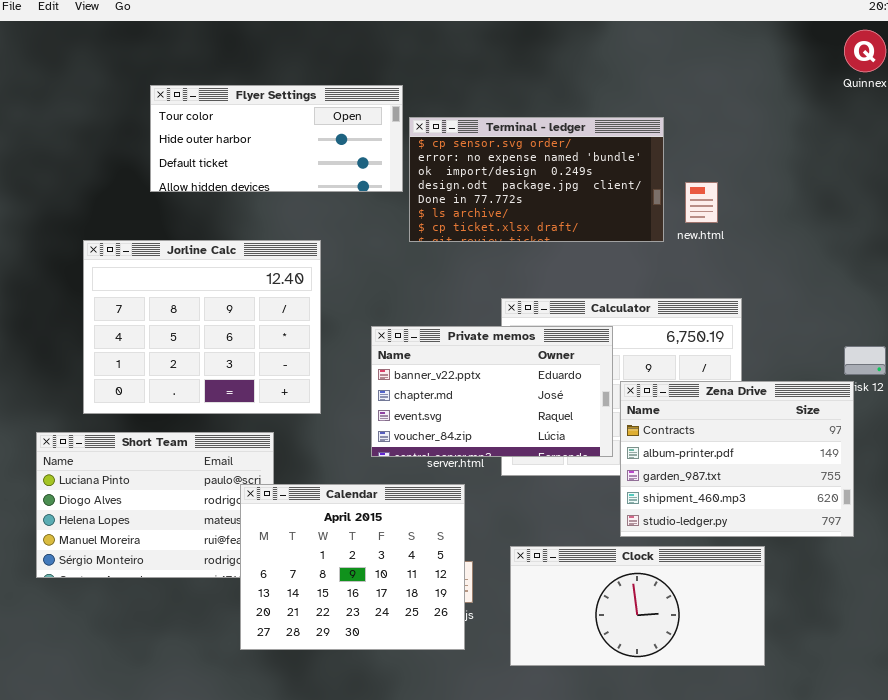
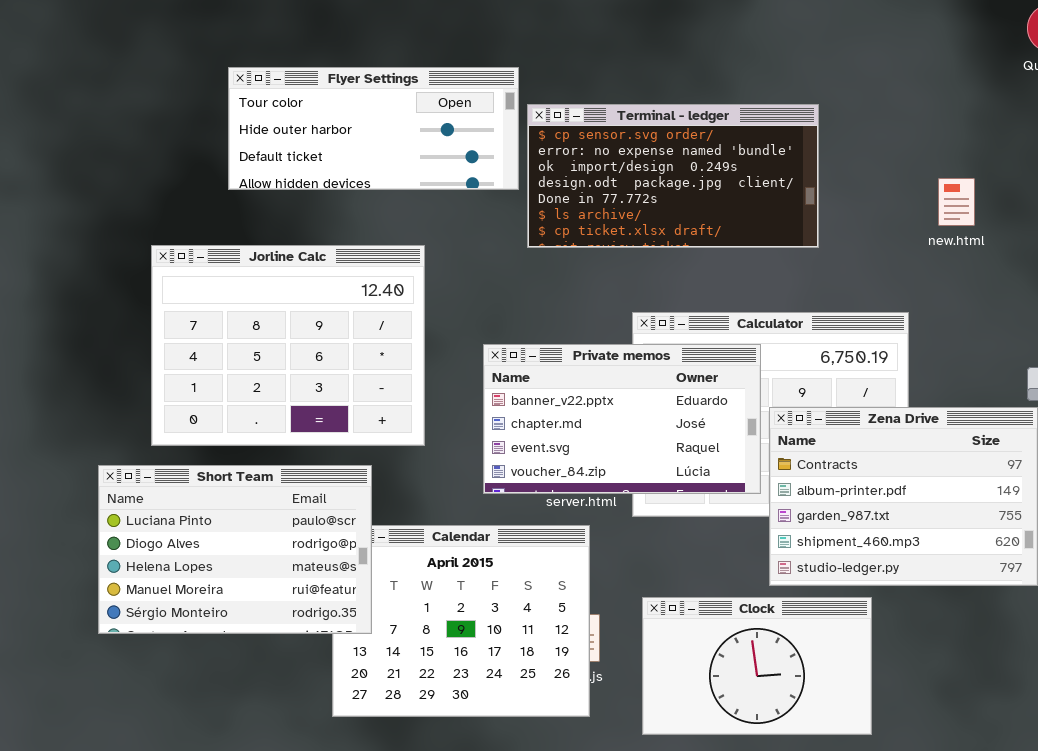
new.html: [685,182,718,223] -> [938,178,975,226], moved
Short Team: [36,432,274,578] -> [98,465,372,634], raised
Clock: [510,546,765,666] -> [642,597,872,735], resized

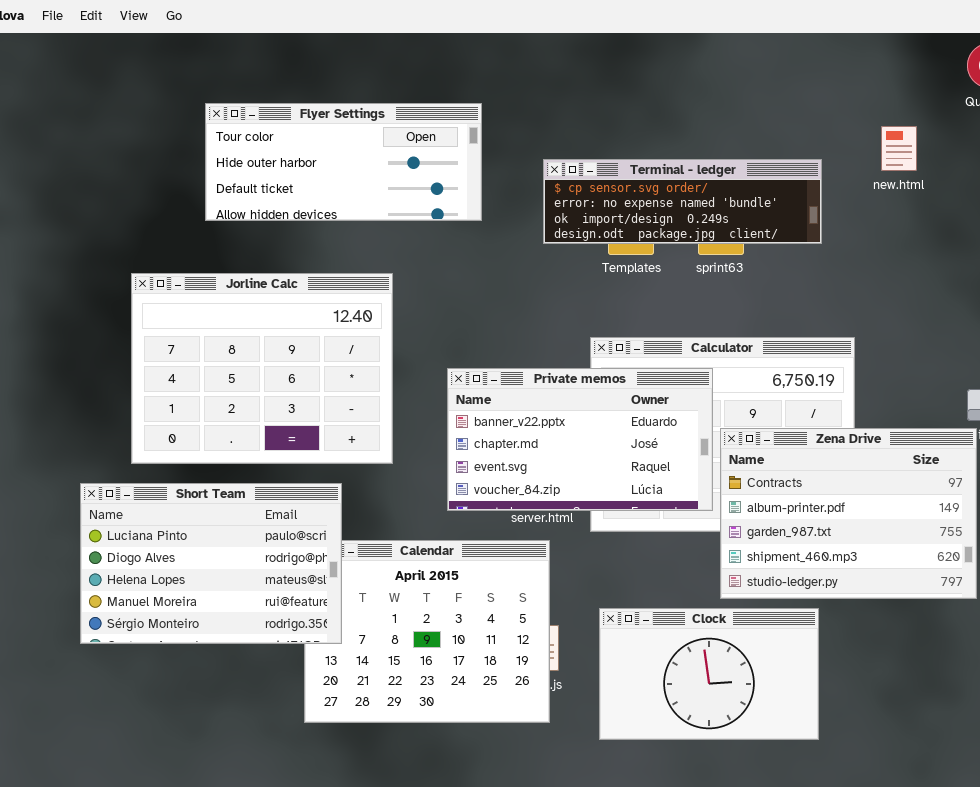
Terminal - ledger: [527,104,819,248] -> [543,159,822,244], moved, resized
new.html: [938,178,975,226] -> [881,126,917,171], moved

